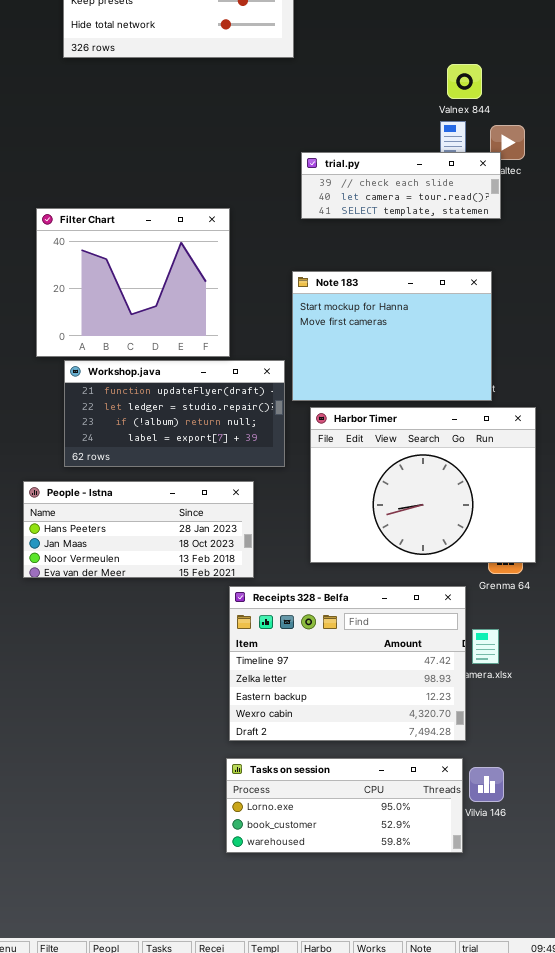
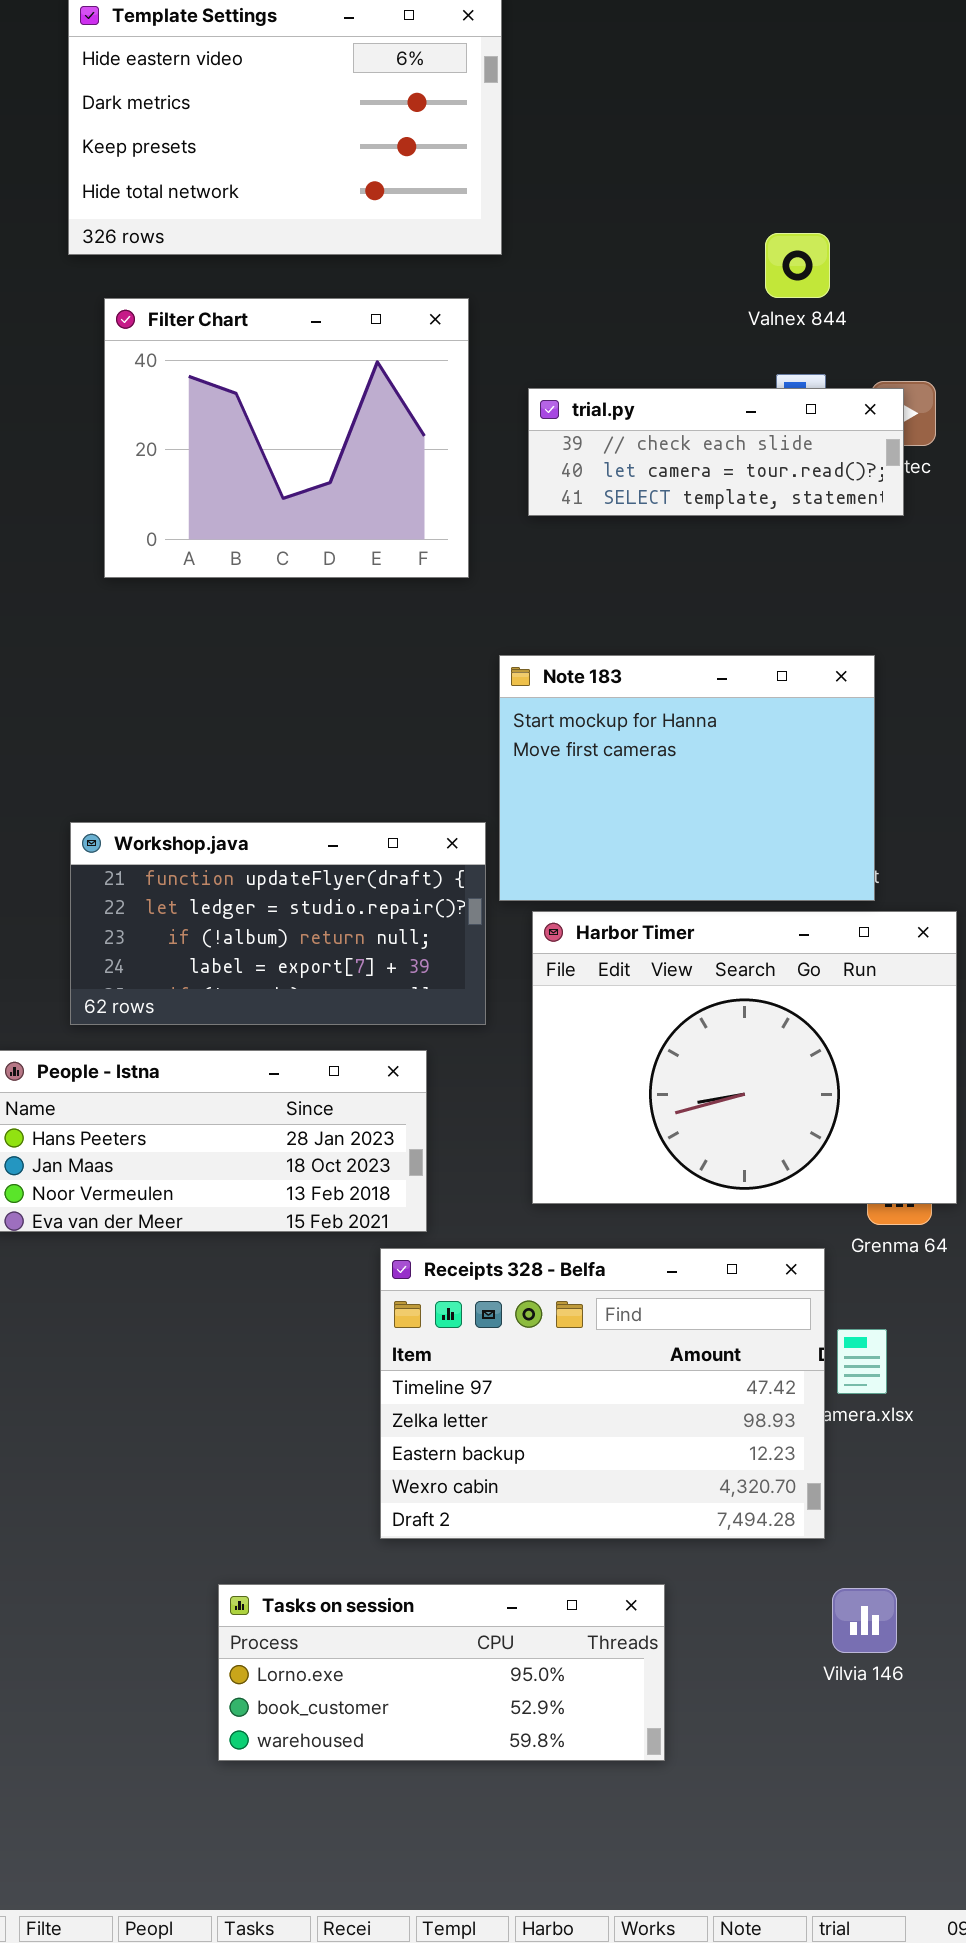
Valnex 844: [447,64,482,99] -> [765,233,830,298], moved
trial.py: [301,152,501,219] -> [528,388,904,516], moved
Filter Chart: [36,208,230,357] -> [104,298,469,578], moved
Tasks on session: [226,758,463,853] -> [218,1584,665,1761], moved

